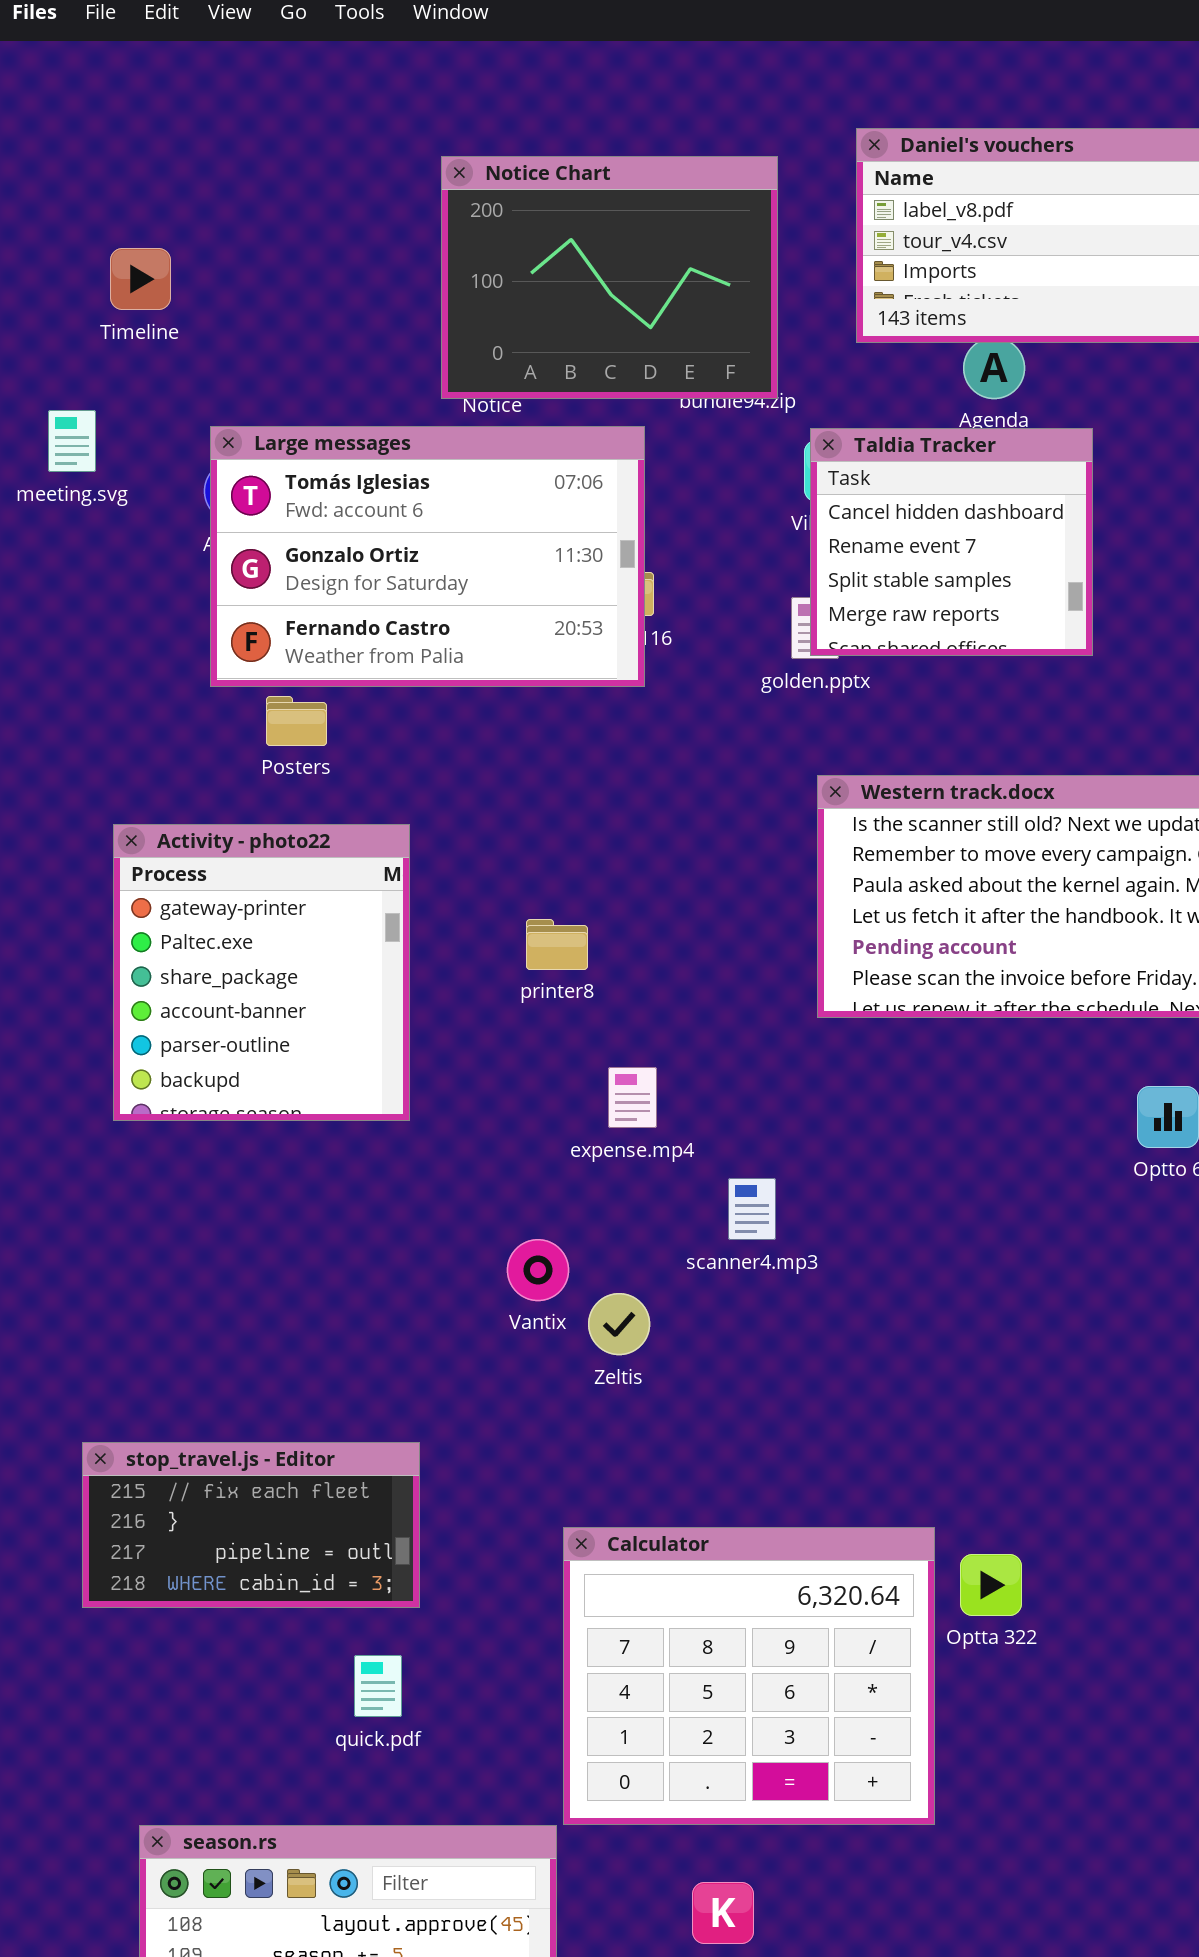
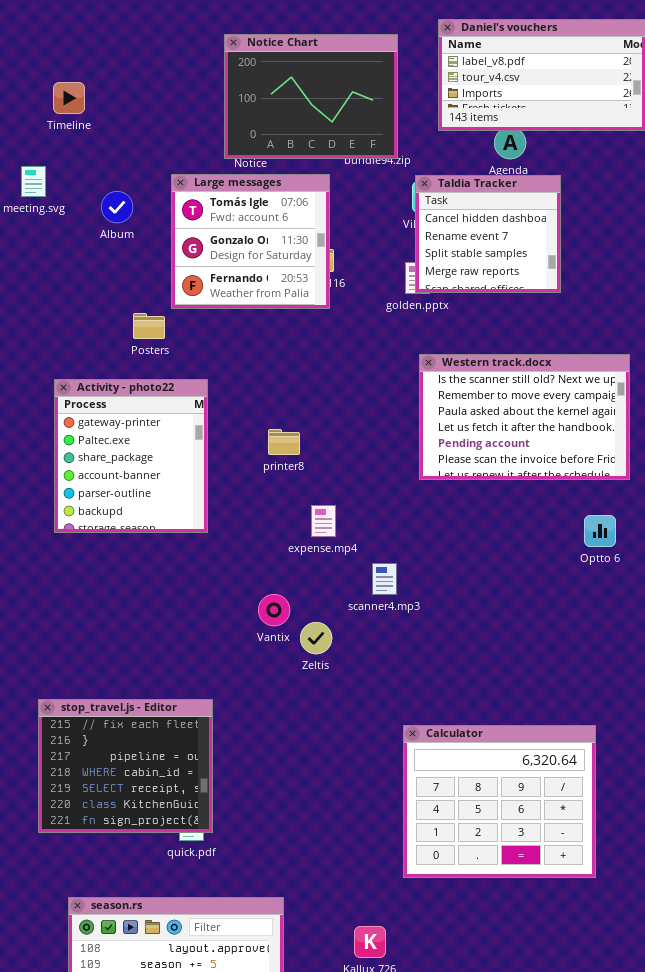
Large messages: [210,426,645,687] -> [171,174,330,309], resized
stop_travel.js - Editor: [82,1442,420,1608] -> [38,699,213,833], resized
Calculator: [563,1527,935,1825] -> [403,725,596,878], moved

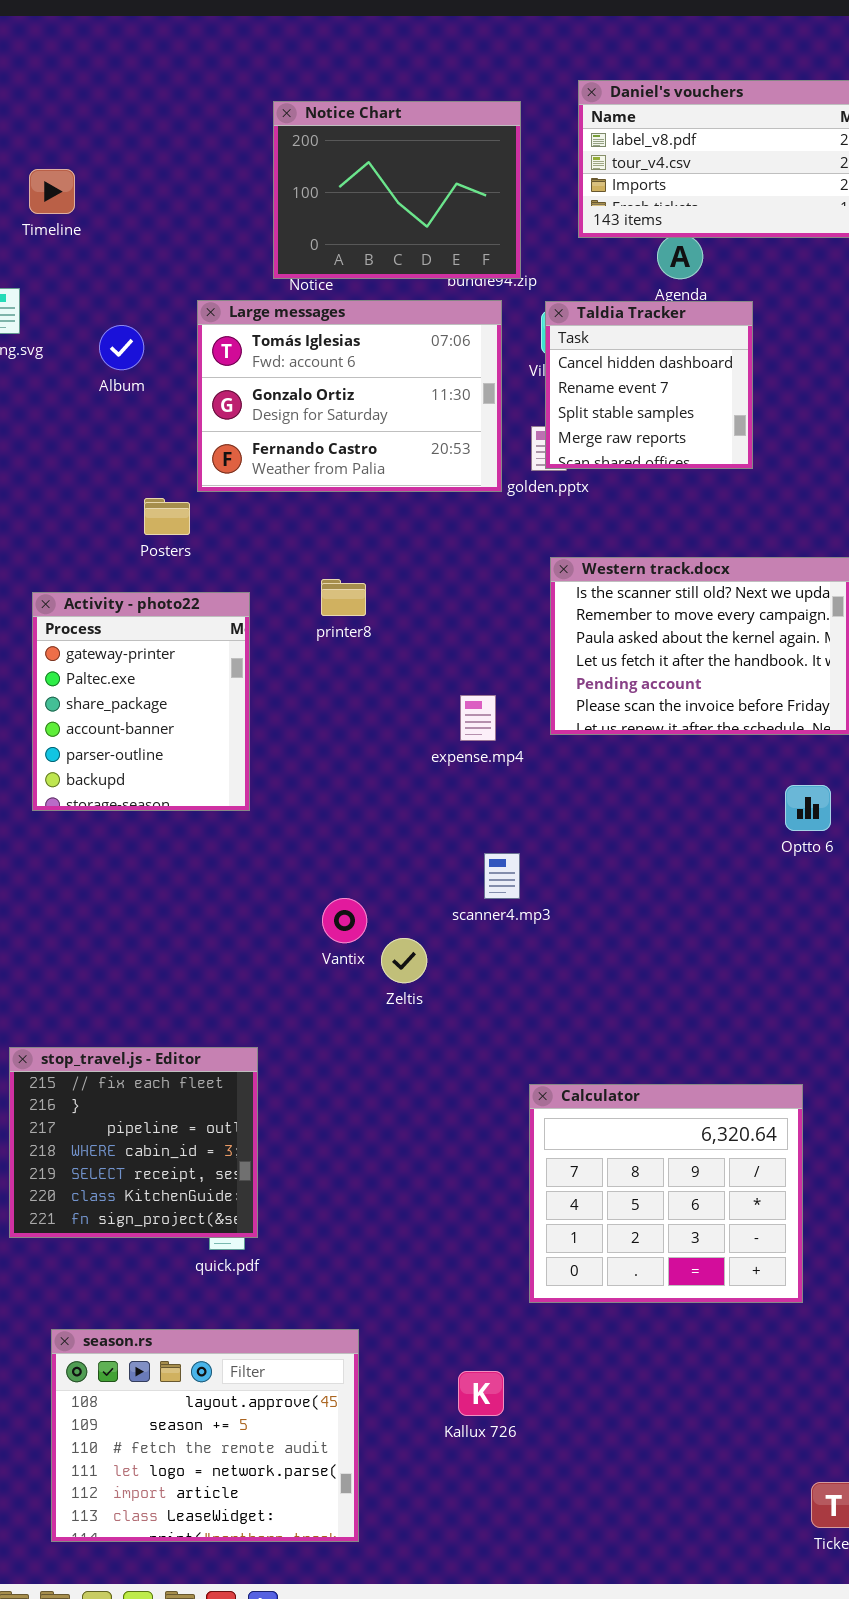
Large messages: [171,174,330,309] -> [197,300,502,492], resized
printer8: [268,429,300,455] -> [321,579,366,616], moved
expense.mp4: [311,505,336,537] -> [460,695,496,741], moved

